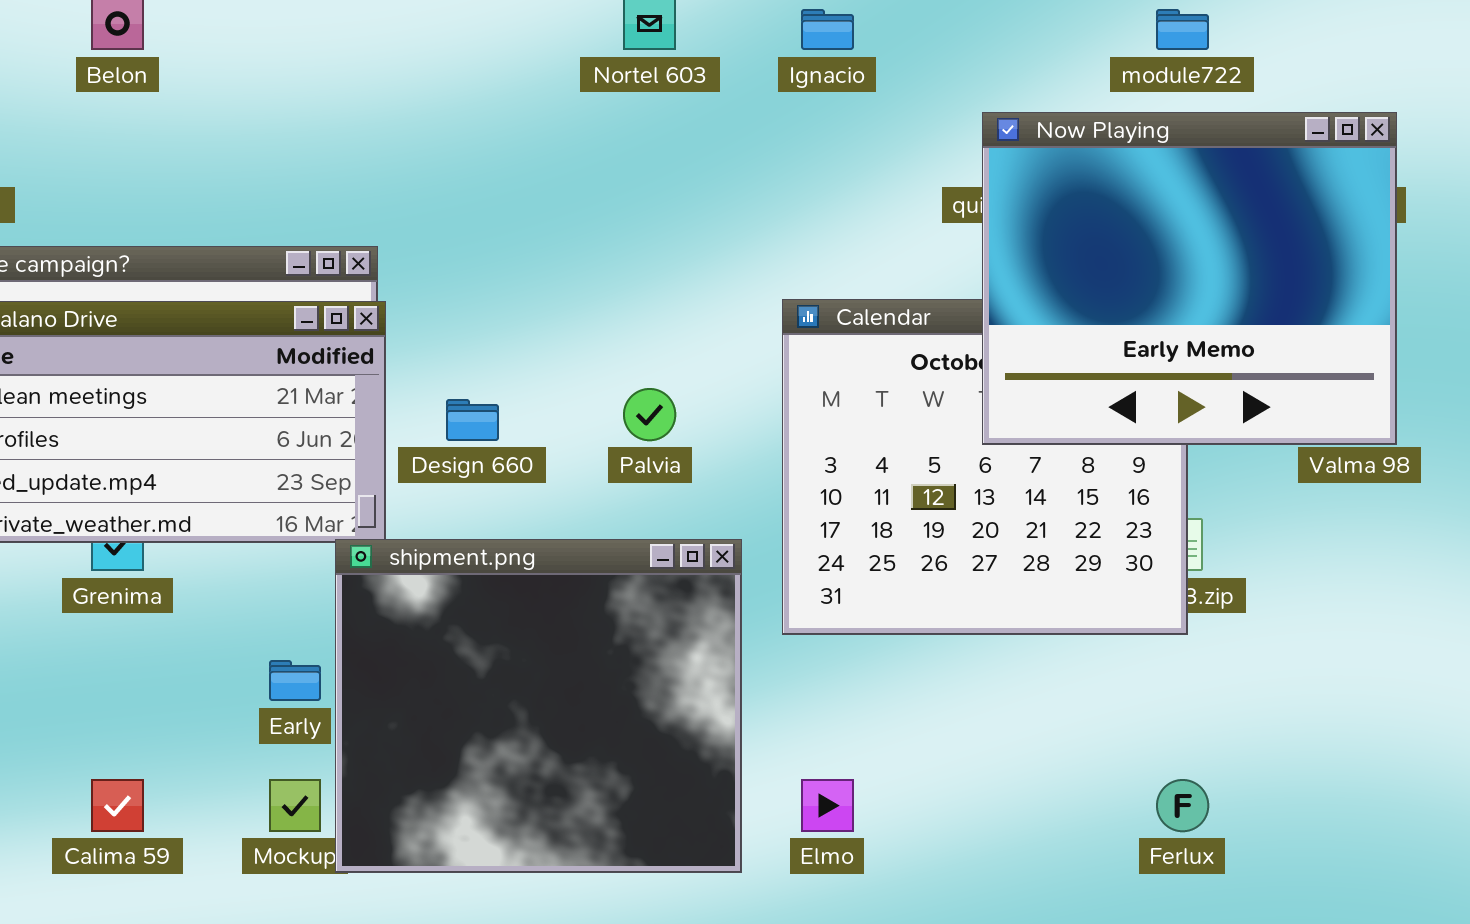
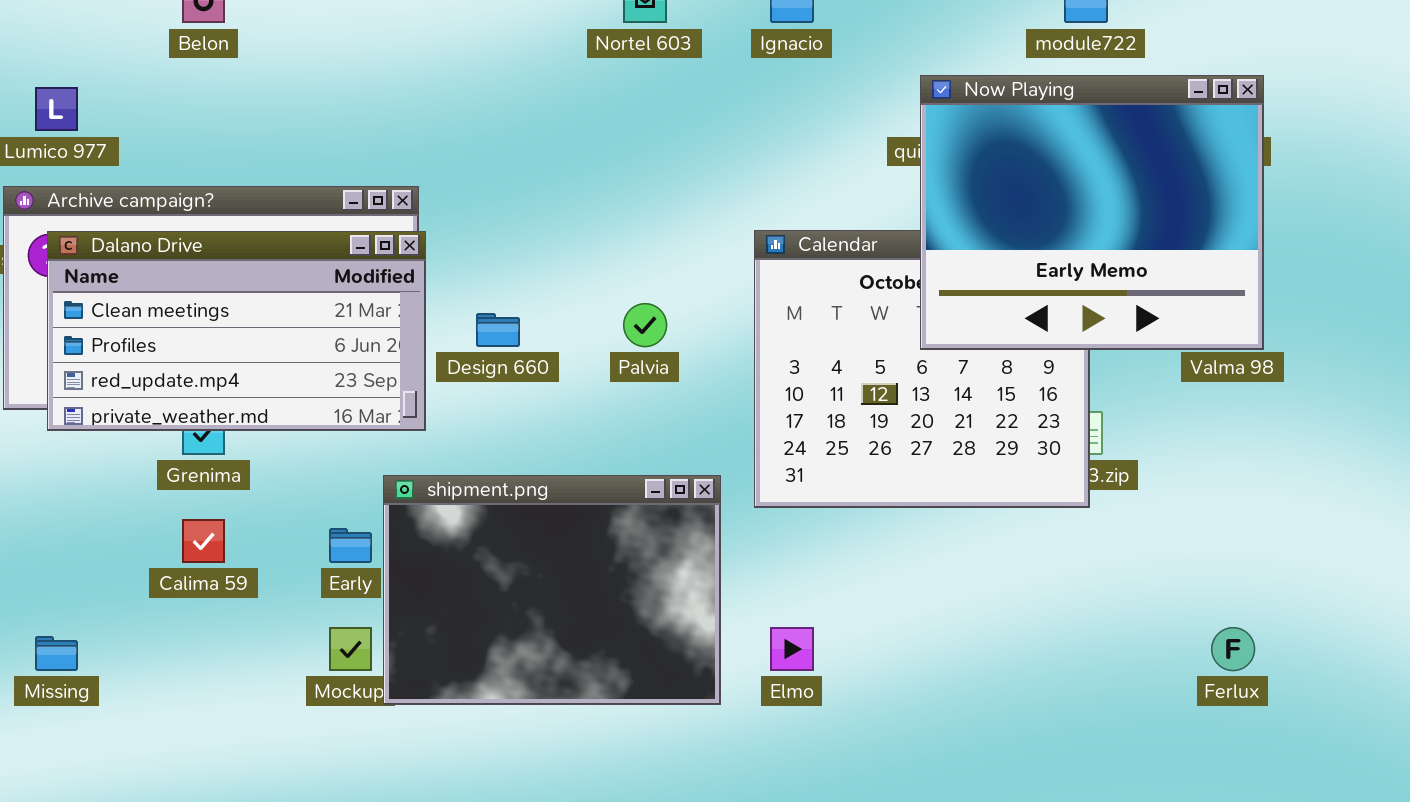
shipment.png: [335,539,742,873] -> [383,475,721,705], resized
Calima 59: [91,779,144,832] -> [182,519,225,563], moved
Ferlux: [1156,779,1209,832] -> [1211,627,1255,671], moved

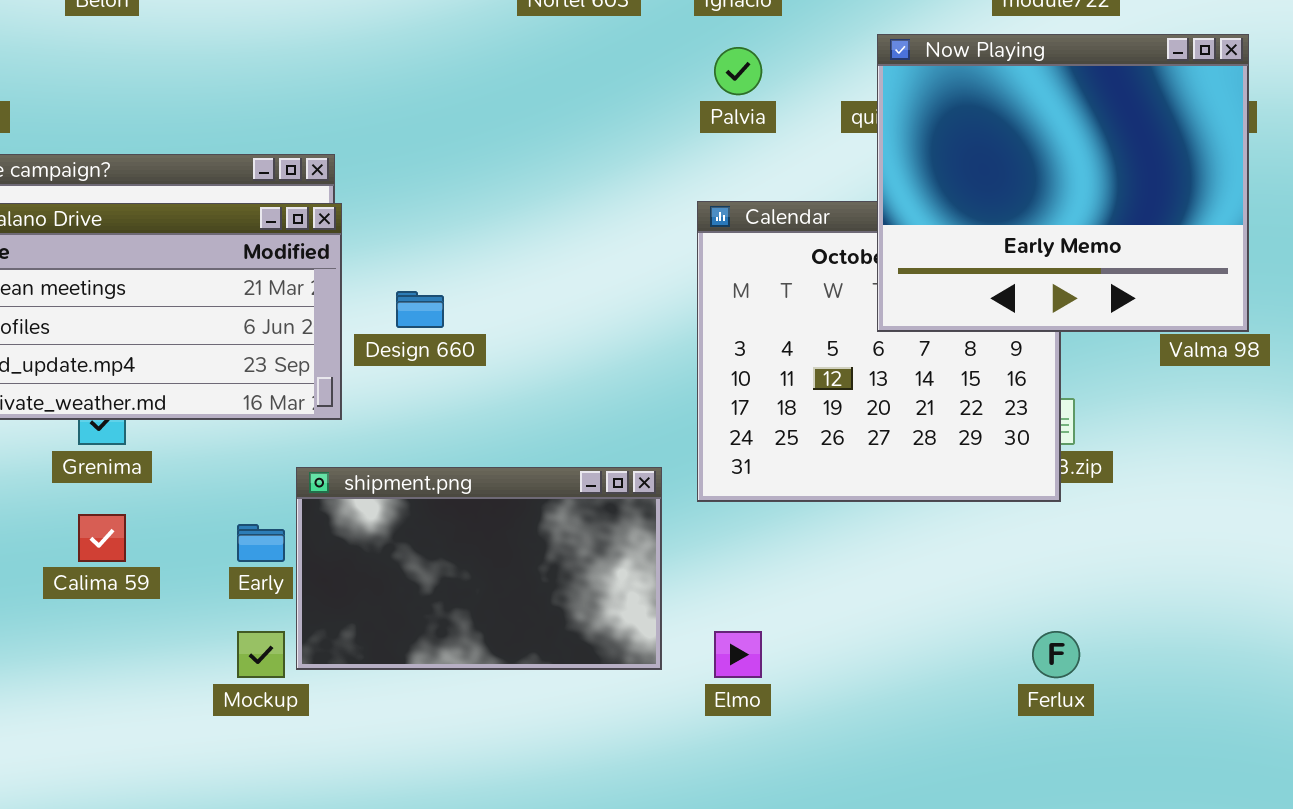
Palvia: [623,303,667,347] -> [714,47,762,95], moved
shipment.png: [383,475,721,705] -> [296,467,662,670], resized
Ferlux: [1211,627,1255,671] -> [1032,631,1080,678], moved

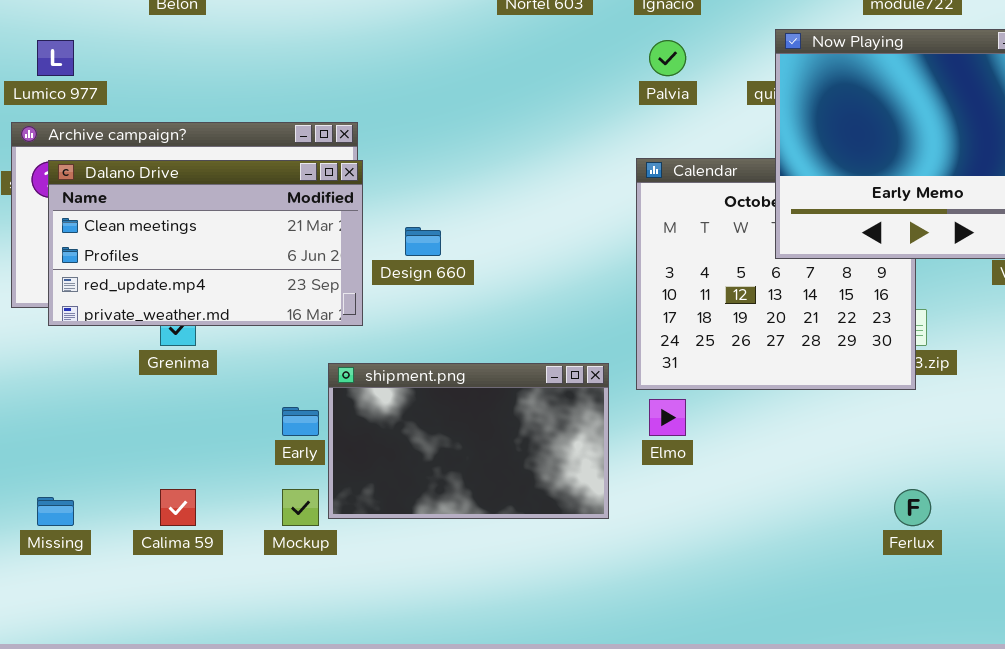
Calima 59: [78,514,126,562] -> [160,489,196,526], moved
Elmo: [714,631,762,678] -> [649,399,686,436], moved

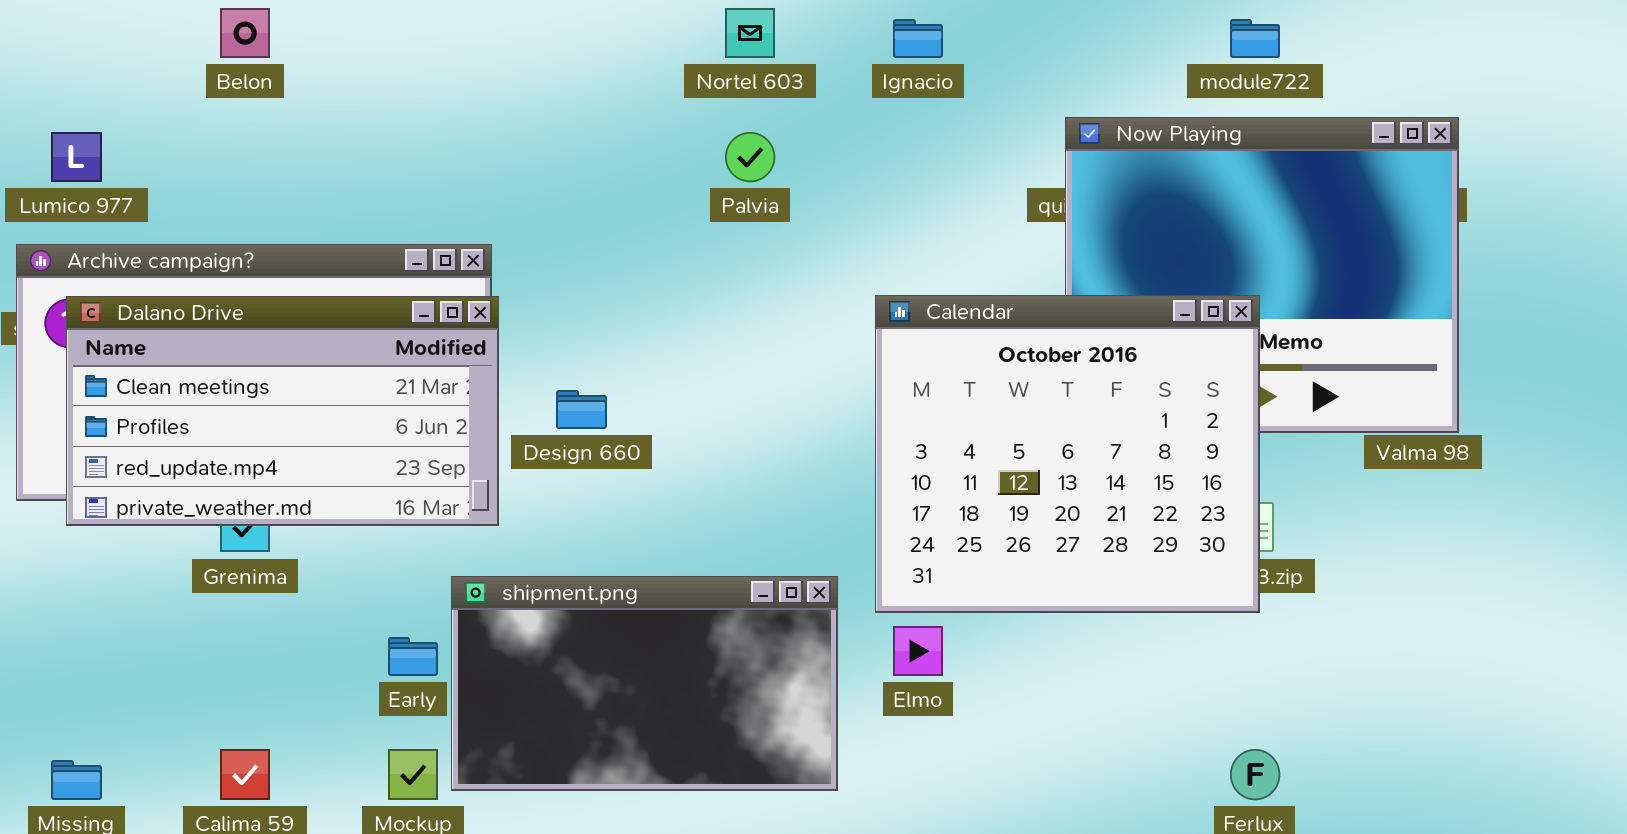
Palvia: [649,40,686,76] -> [725,132,775,182], moved
Calendar: [636,158,916,390] -> [875,295,1260,613], raised

